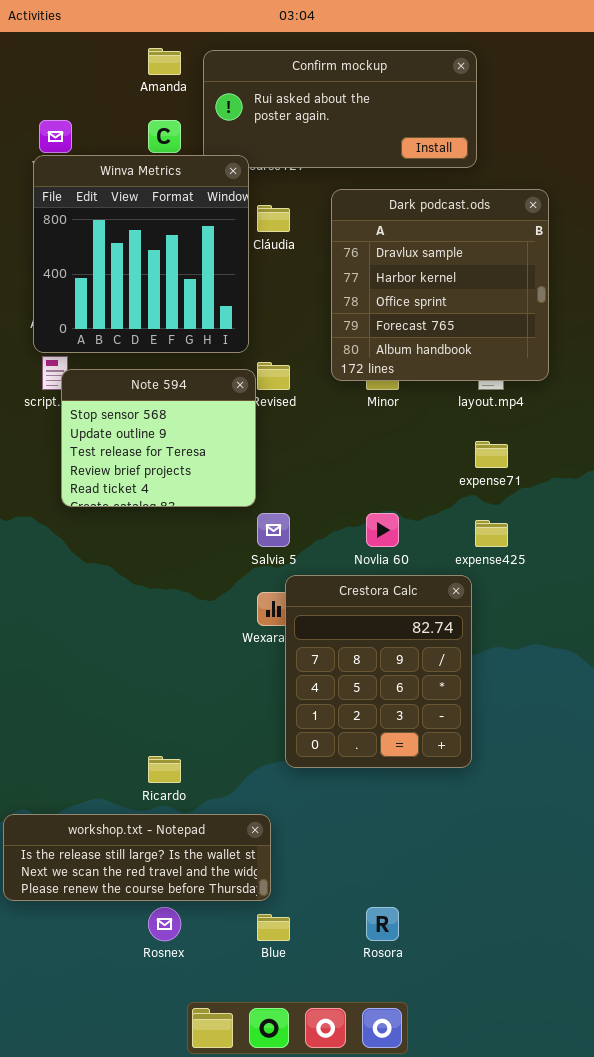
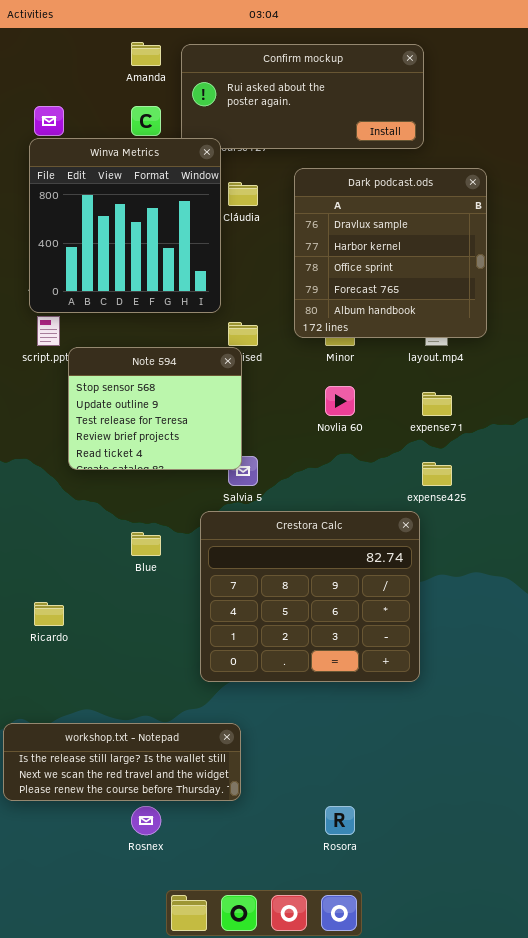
Note 594: [61,369,256,507] -> [68,347,242,470], moved
Novlia 60: [366,513,399,547] -> [325,386,355,416], moved
Crestora Calc: [285,575,472,768] -> [200,511,420,682], resized
Ricardo: [148,756,181,783] -> [34,602,64,626], moved
Blue: [257,914,290,941] -> [131,532,161,556], moved

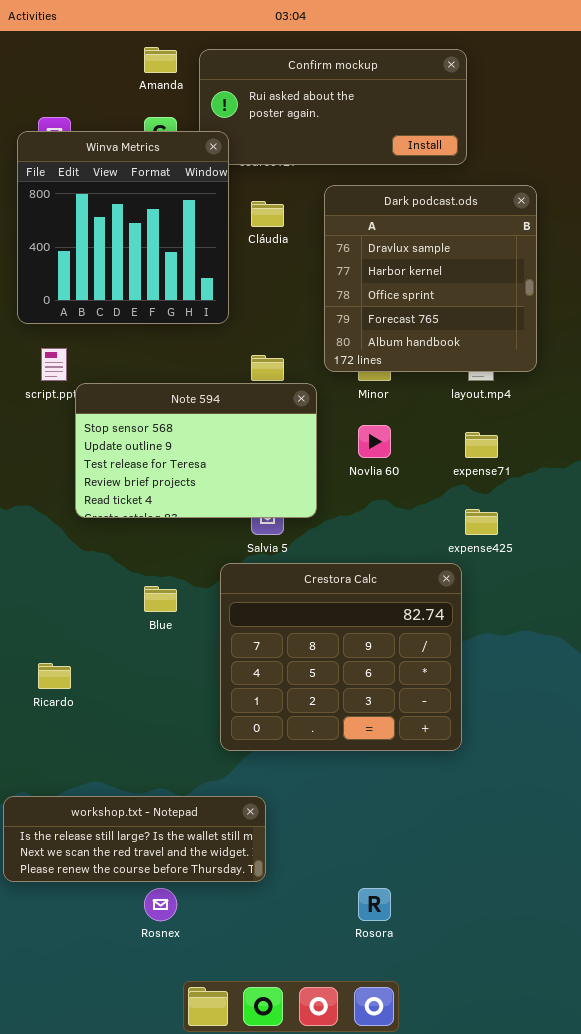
Winva Metrics: [29,138,221,313] -> [17,131,229,324], moved
Note 594: [68,347,242,470] -> [75,383,317,518], resized

